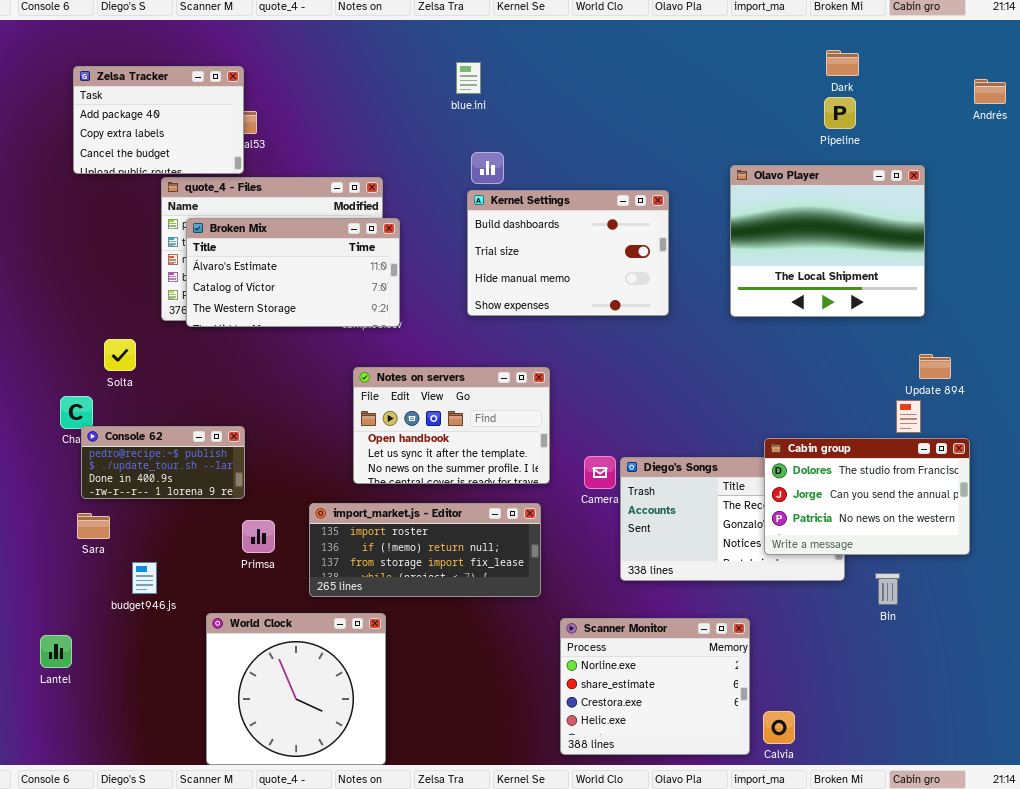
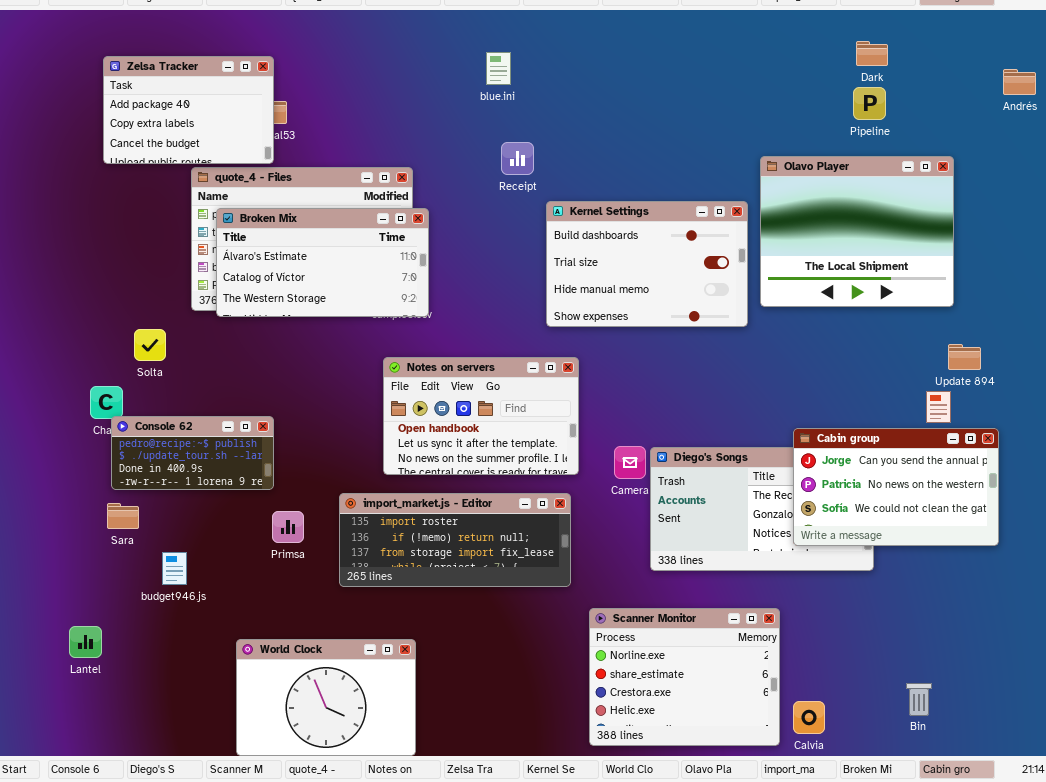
Kernel Settings: [467,190,669,316] -> [546,201,748,327], moved
Cabin group: [764,438,970,555] -> [793,428,999,546], scrolled down 1 row
Bin: [875,573,900,605] -> [906,683,932,716], moved
World Clock: [206,613,386,765] -> [236,639,416,756], resized

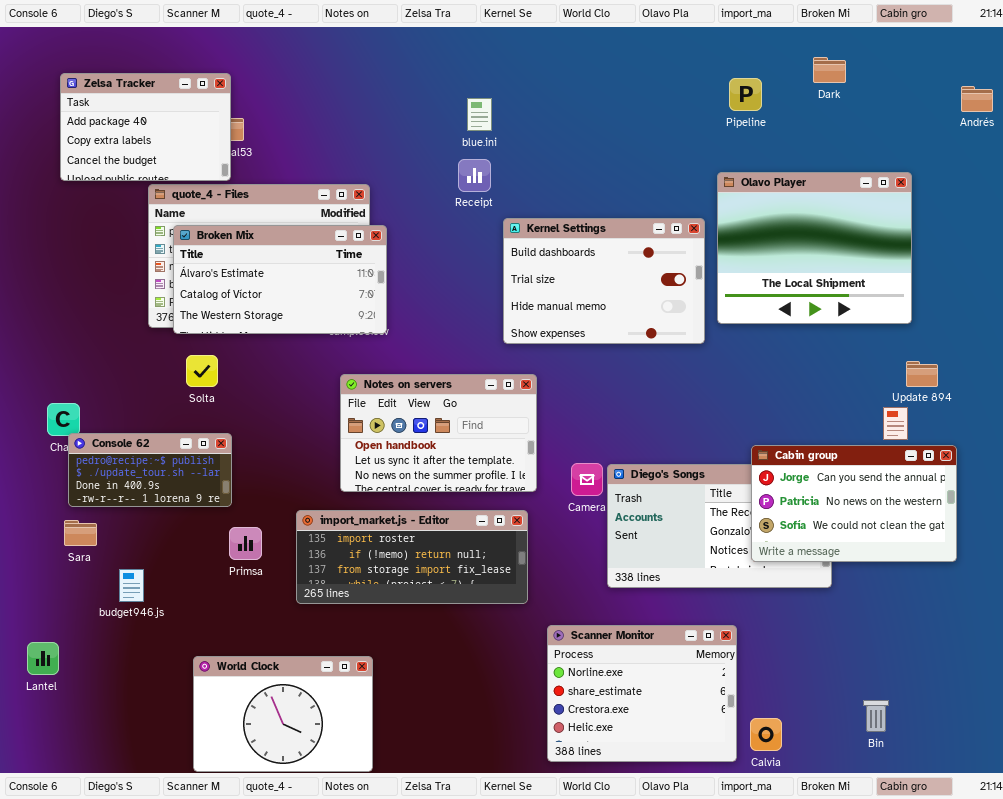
blue.ini: [486,52,511,85] -> [467,98,492,131], moved
Pipeline: [853,87,886,120] -> [729,78,762,111], moved
Solta: [134,329,166,361] -> [186,355,218,387], moved

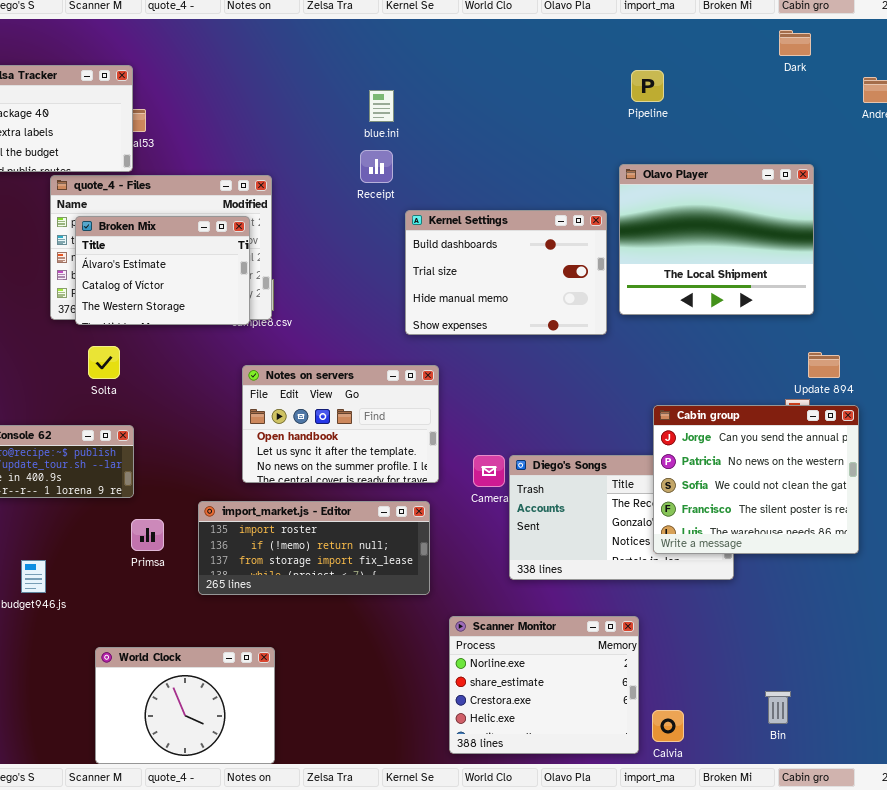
Dark: [813,57,846,83] -> [779,30,811,56], moved
Broken Mix: [173,225,387,334] -> [75,216,250,325], resized
Cabin group: [751,445,957,562] -> [653,405,859,554], resized

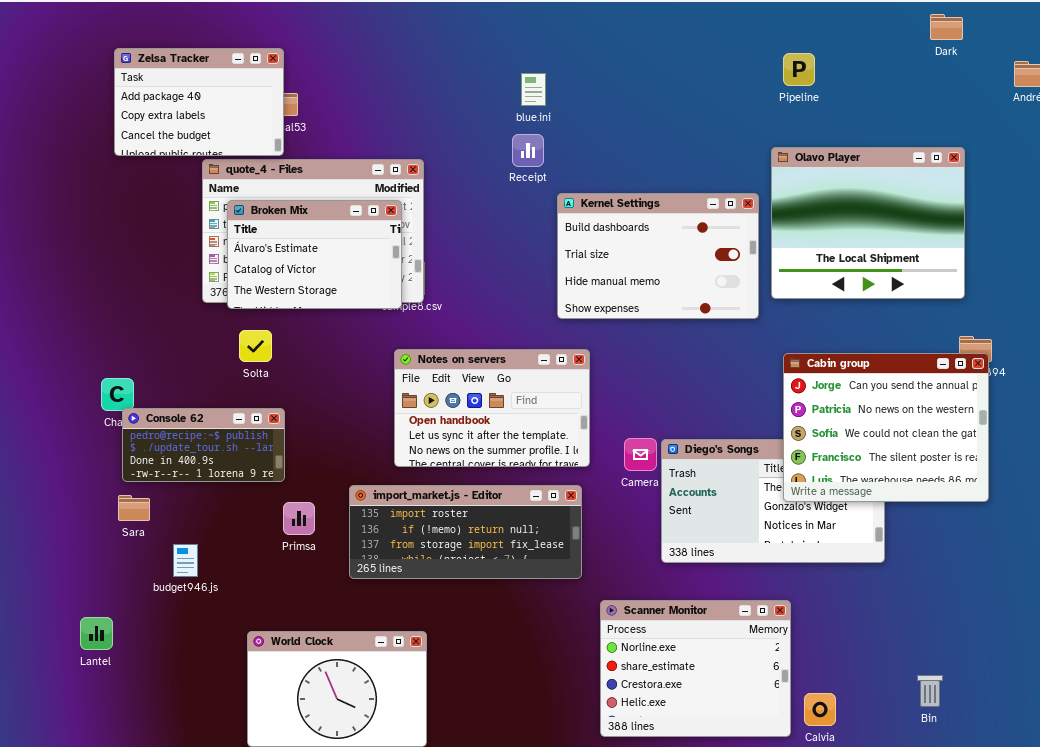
Cabin group: [653,405,859,554] -> [783,353,989,502], moved

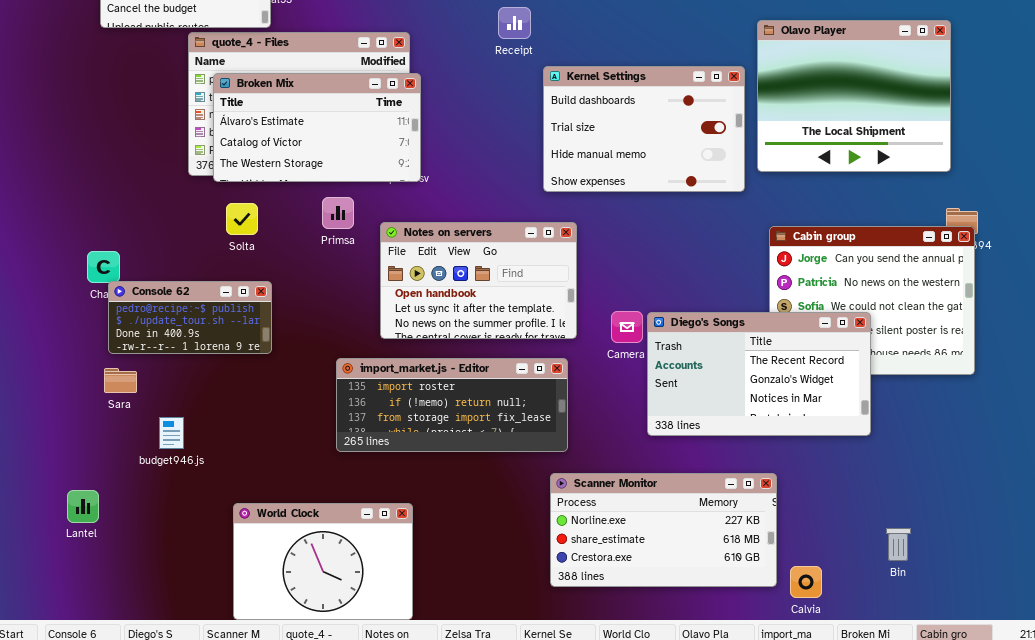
Broken Mix: [227,200,402,309] -> [213,73,421,182], resized
Diego's Songs: [661,439,885,563] -> [647,312,871,436], raised
Primsa: [283,502,315,535] -> [322,197,354,229], moved
Scanner Monitor: [600,600,791,737] -> [550,473,777,587], resized
Bin: [917,675,943,707] -> [886,528,911,561], moved

